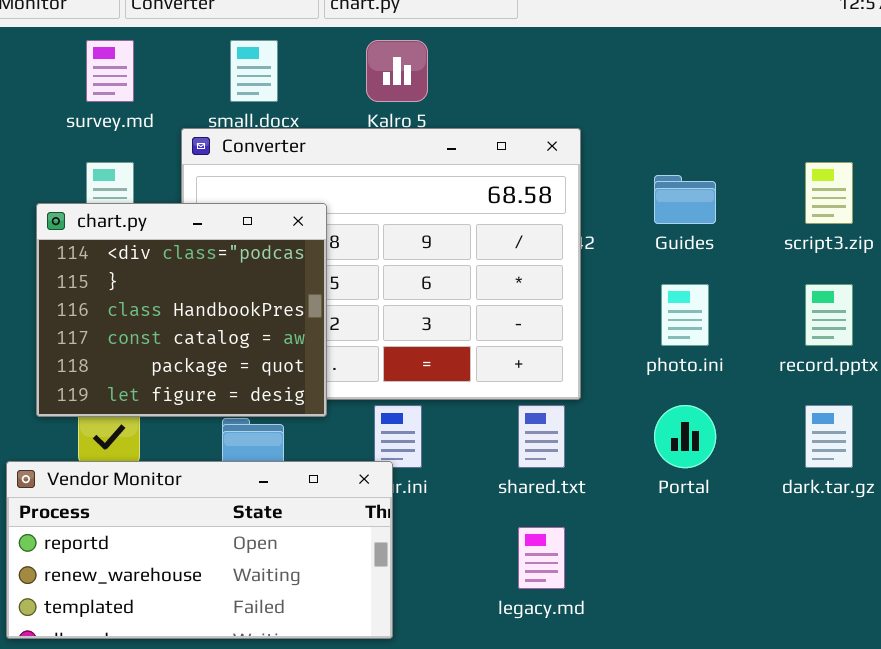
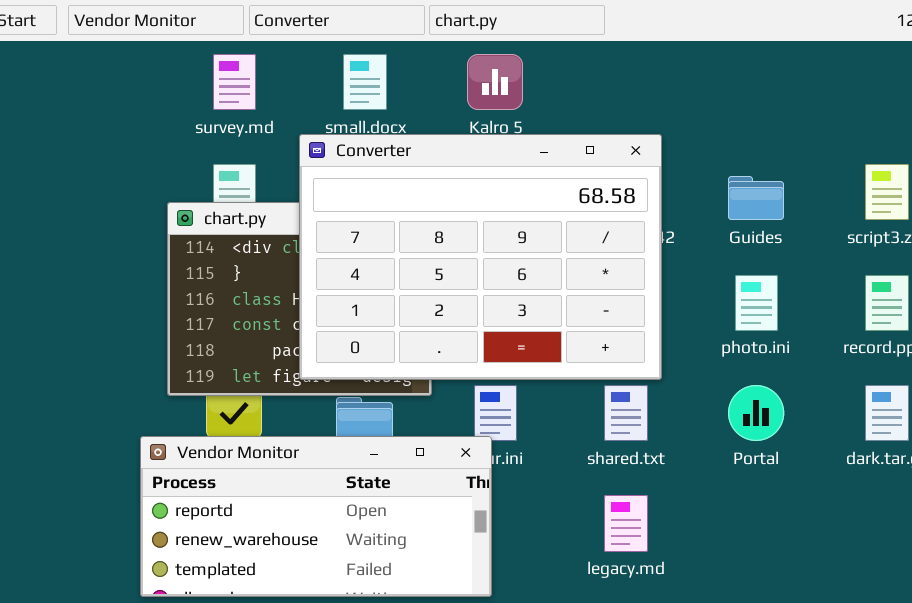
Converter: [181,128,581,400] -> [299,134,662,380], raised

